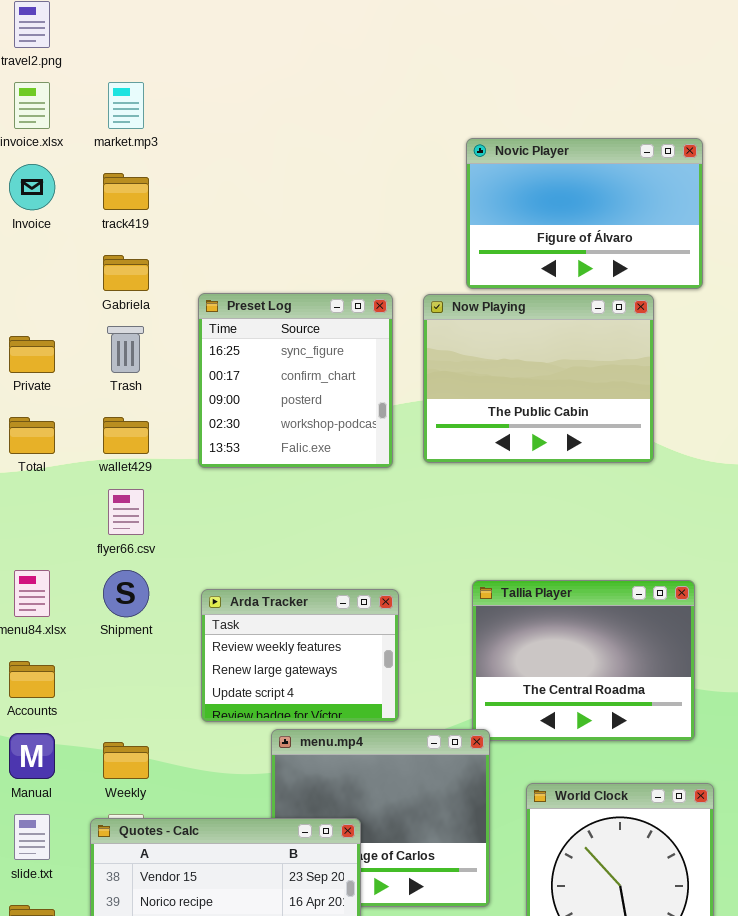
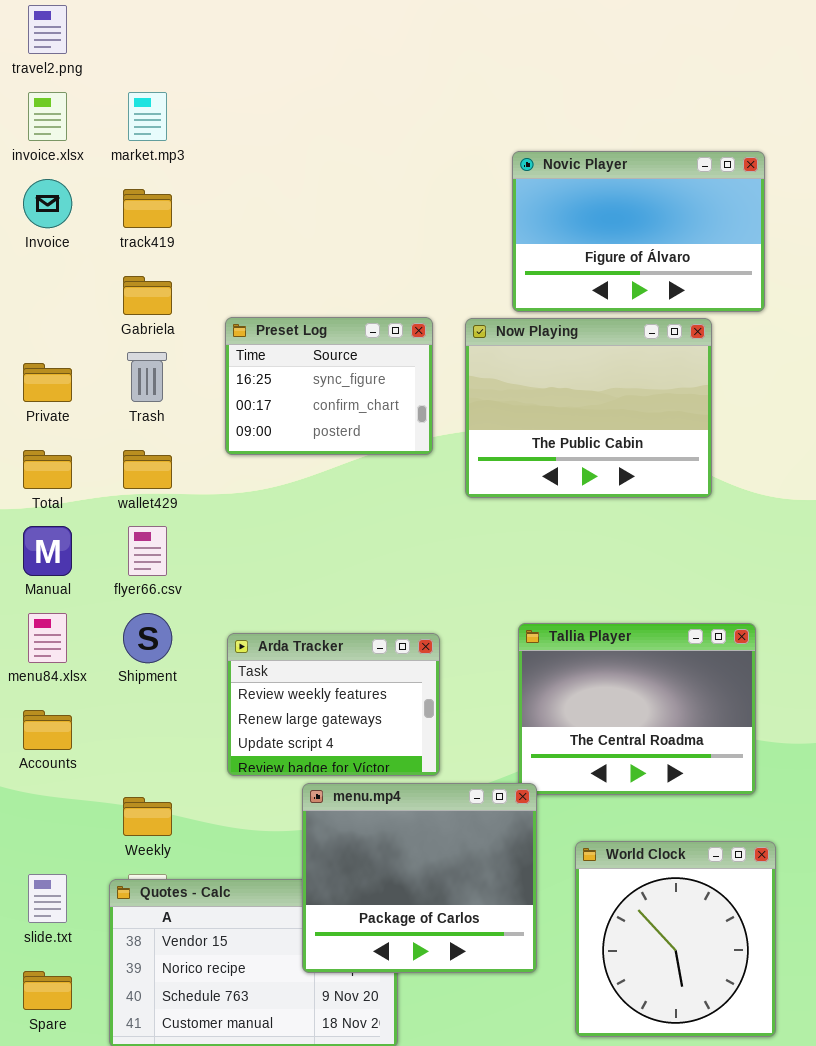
Preset Log: [198,293,393,468] -> [225,317,433,455], resized
menu.mp4: [271,729,490,907] -> [302,783,537,973], raised
Manual: [9,733,55,779] -> [23,526,72,576], moved

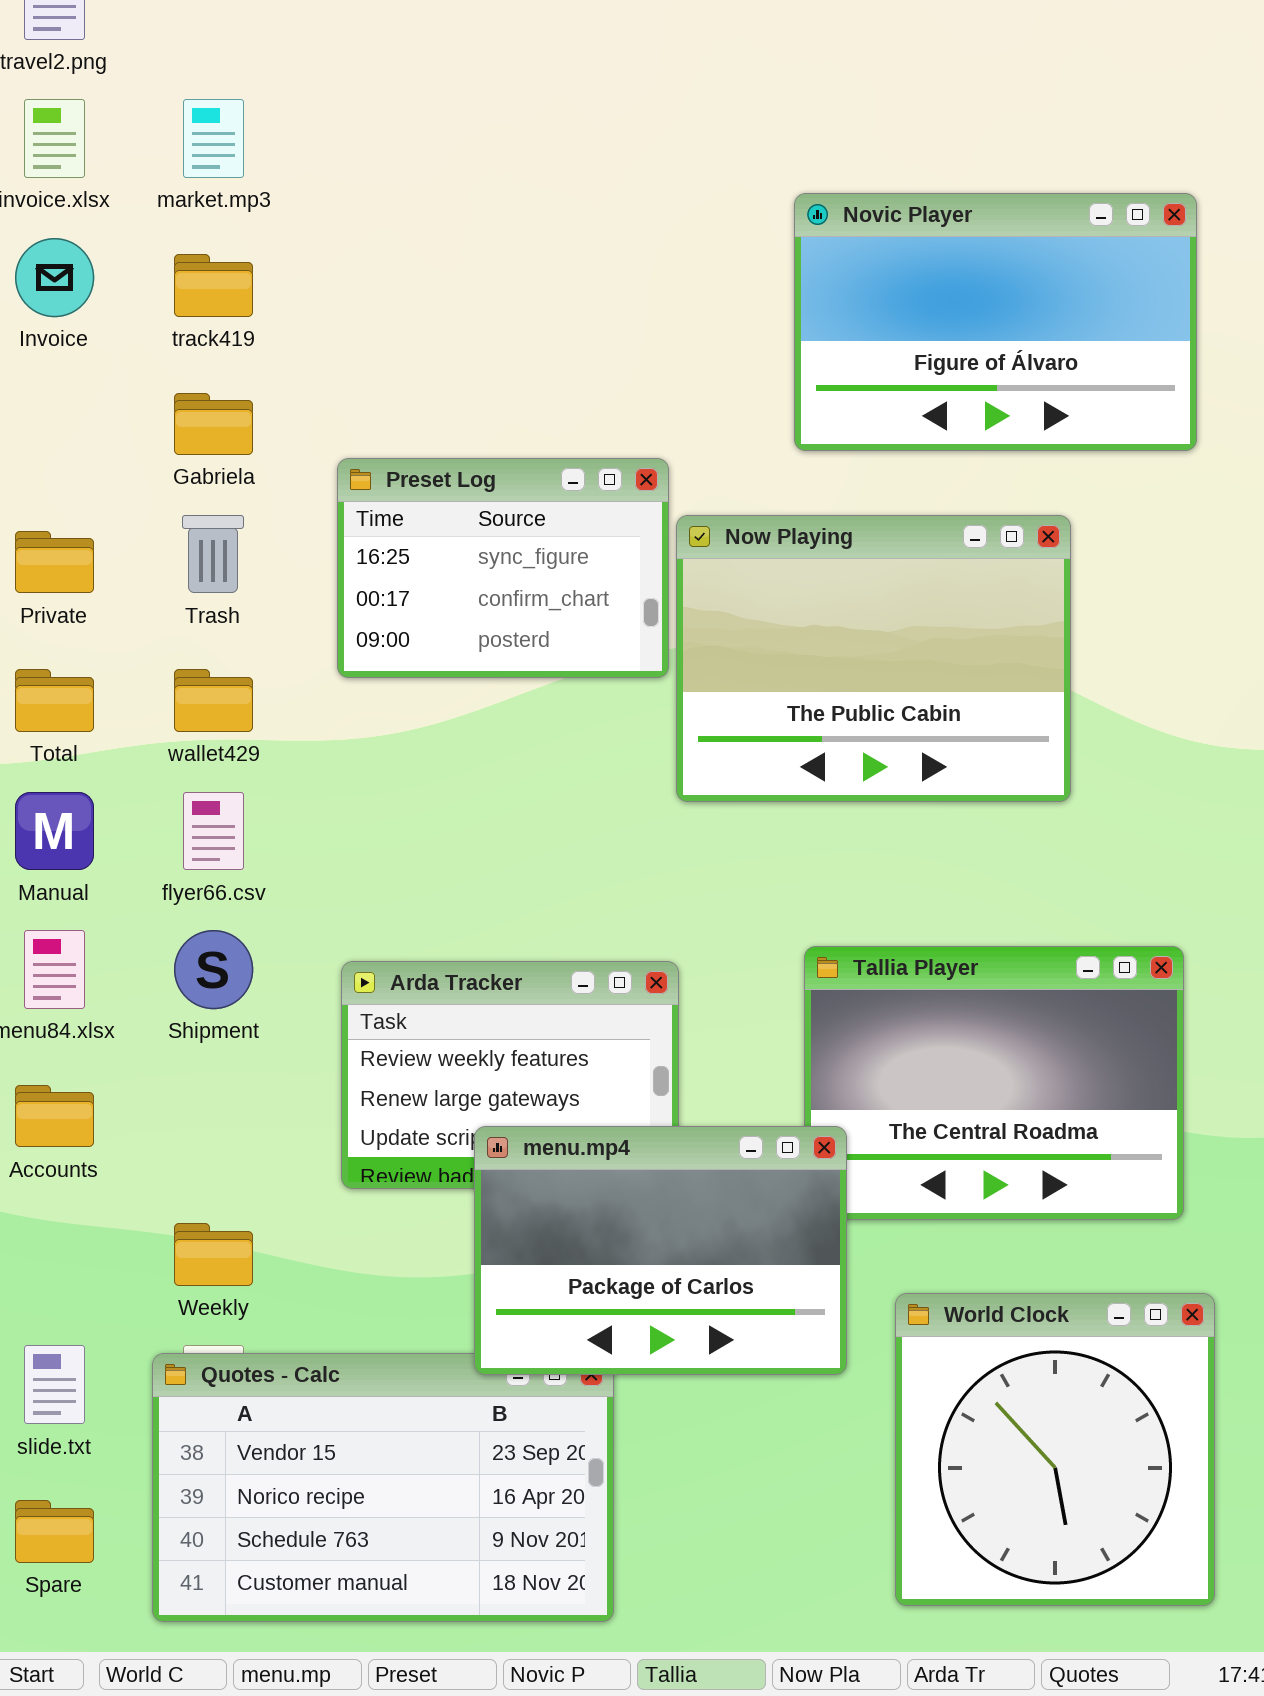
Now Playing: [465,318,712,498] -> [676,515,1071,802], moved
menu.mp4: [302,783,537,973] -> [474,1126,847,1375], moved, resized

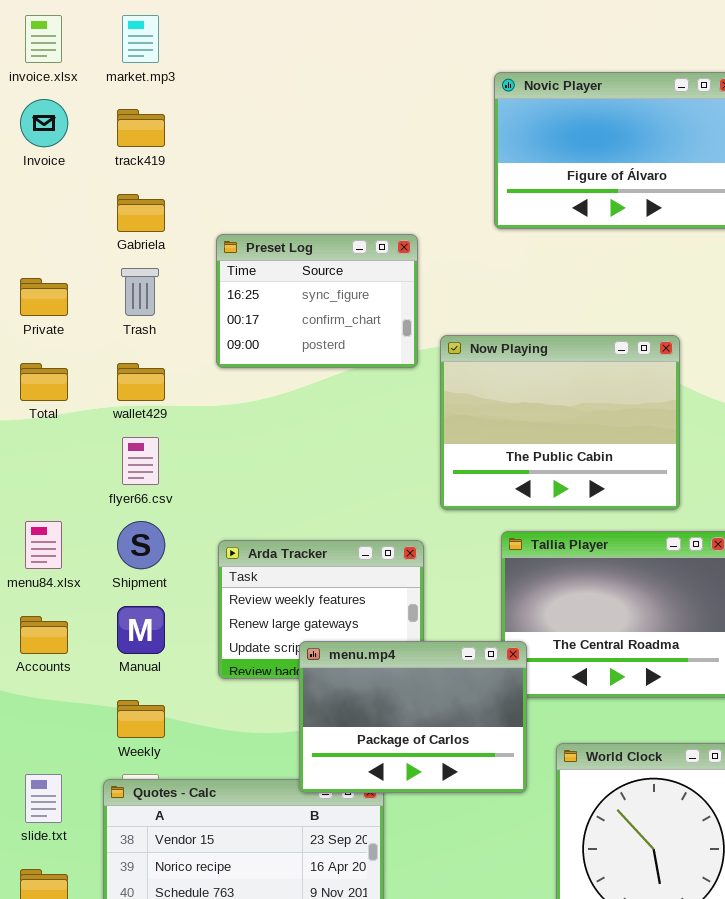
Now Playing: [676,515,1071,802] -> [440,335,680,510], moved
Manual: [15,792,94,870] -> [117,606,165,654], moved

